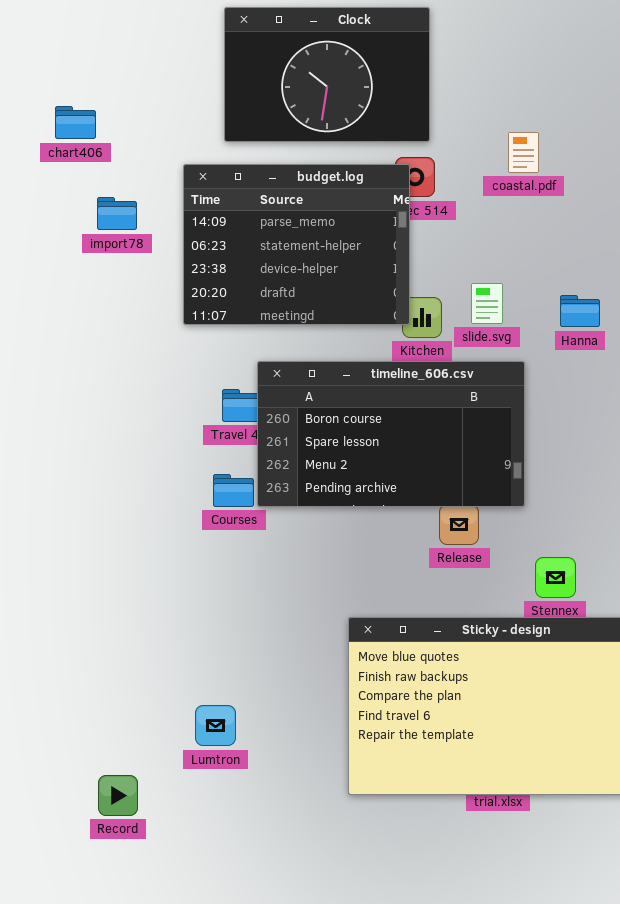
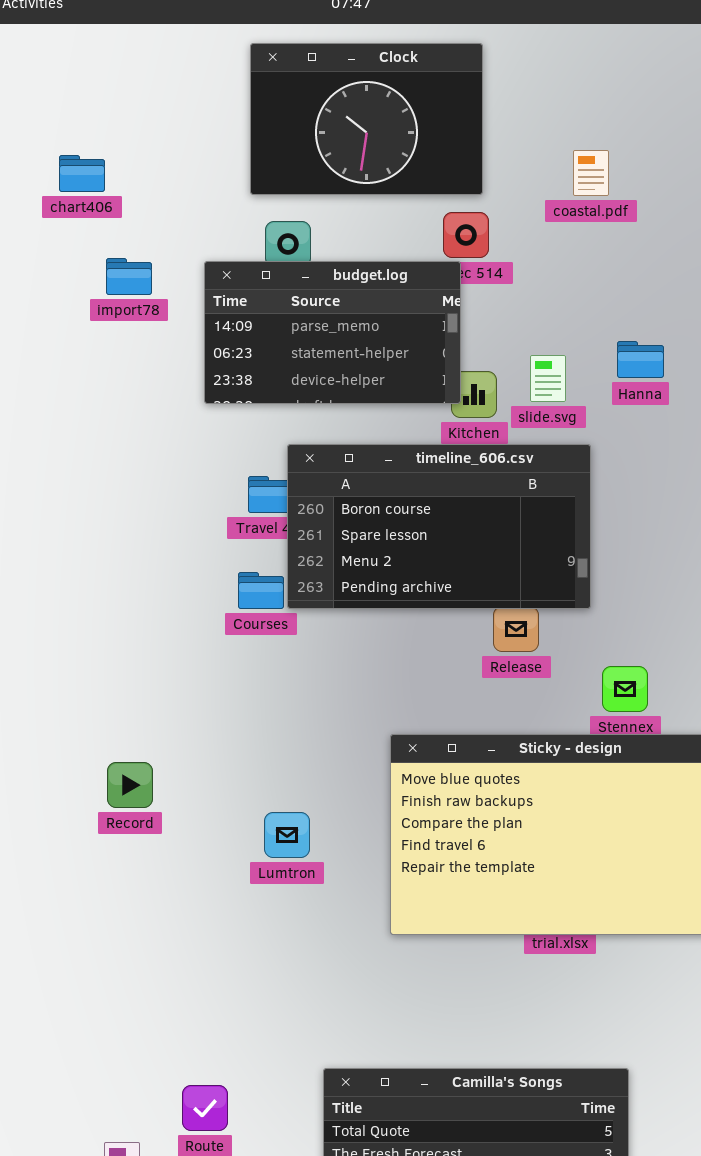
coastal.pdf: [508,132,539,173] -> [573,150,609,196], moved
budget.log: [183,164,410,325] -> [204,261,461,404], resized
Hanna: [560,295,600,327] -> [617,341,664,378], moved
Lumtron: [195,705,236,746] -> [264,812,310,858], moved
Record: [98,775,138,816] -> [107,762,153,808], moved

